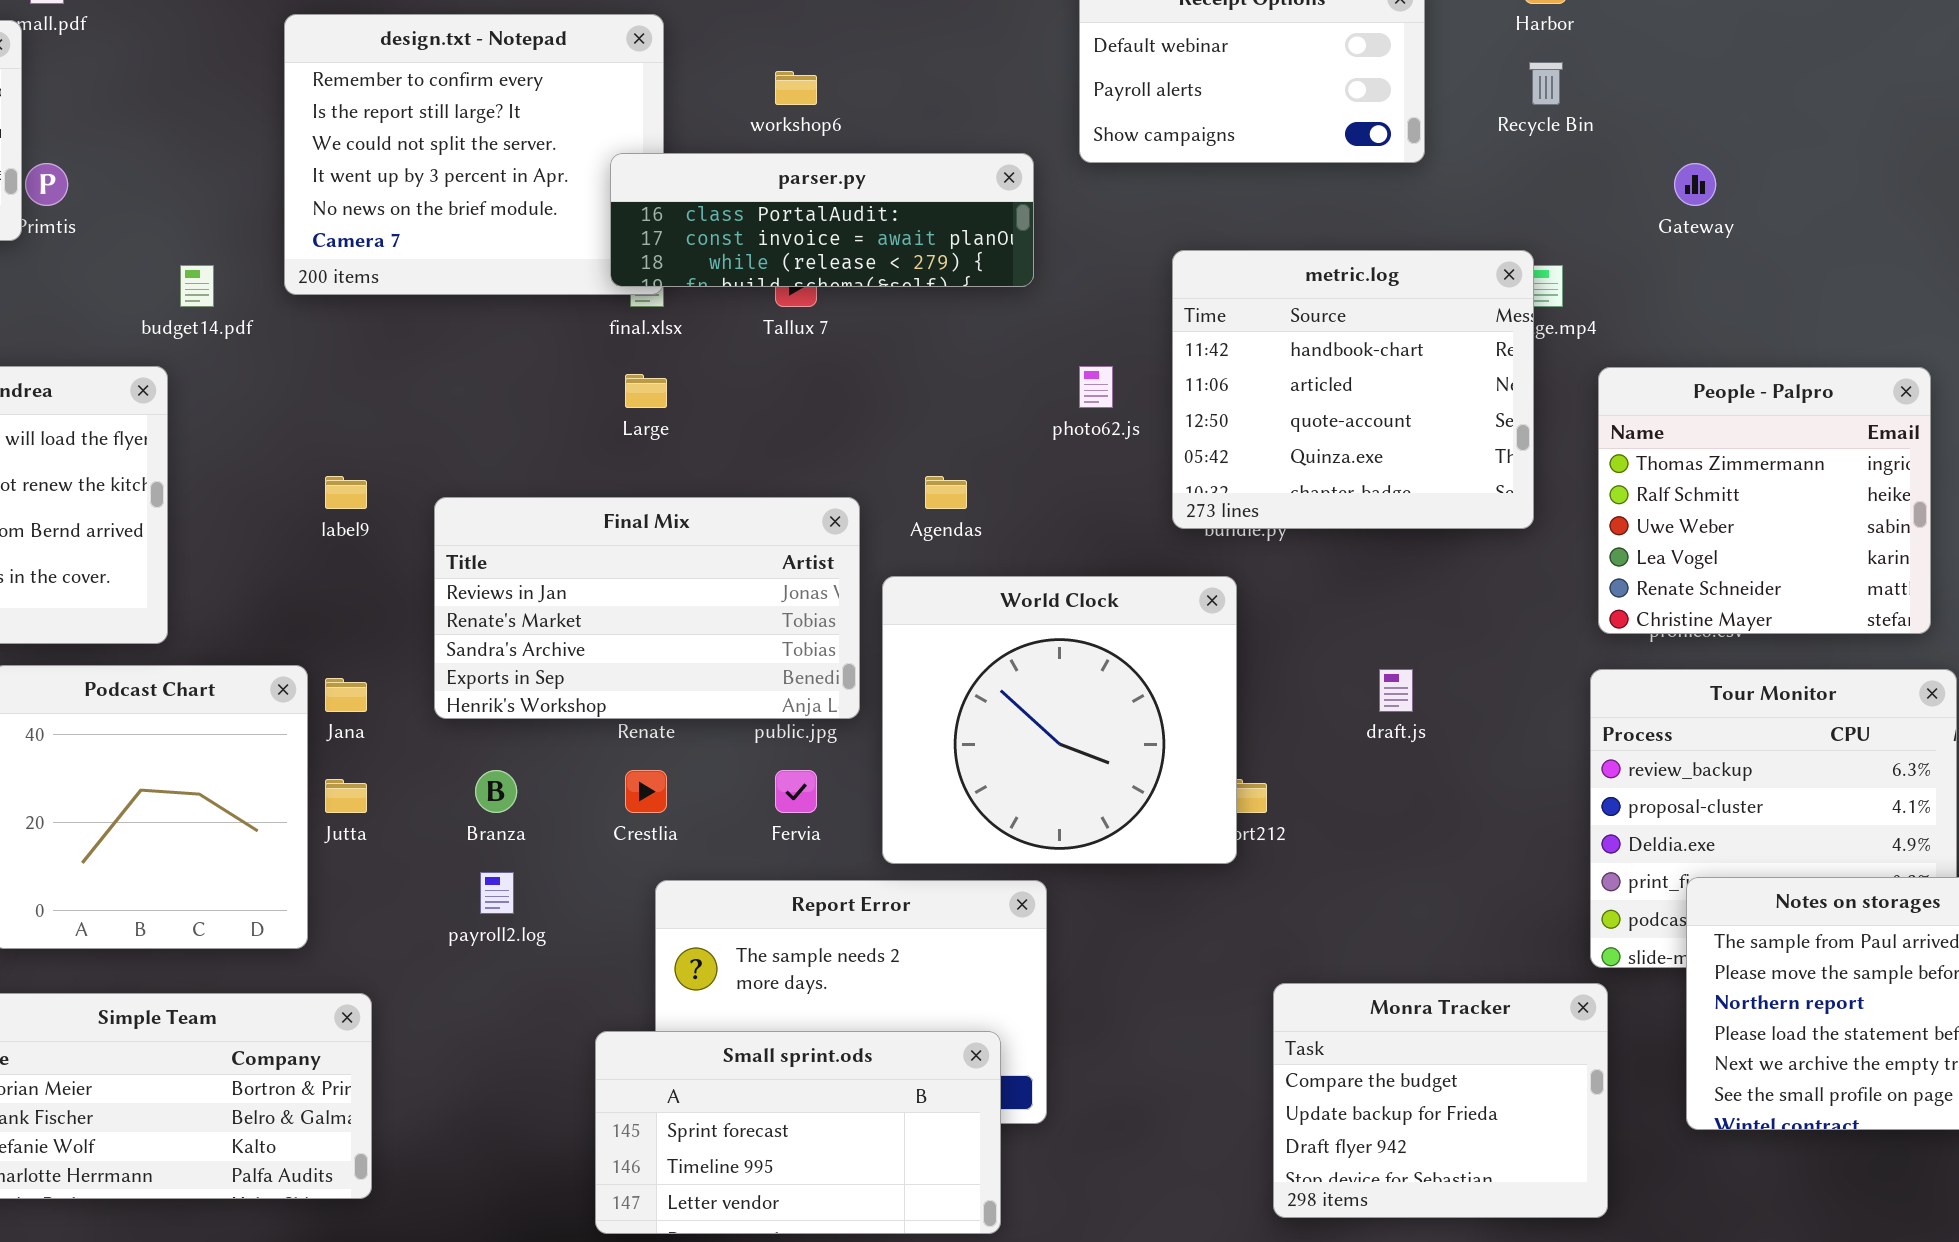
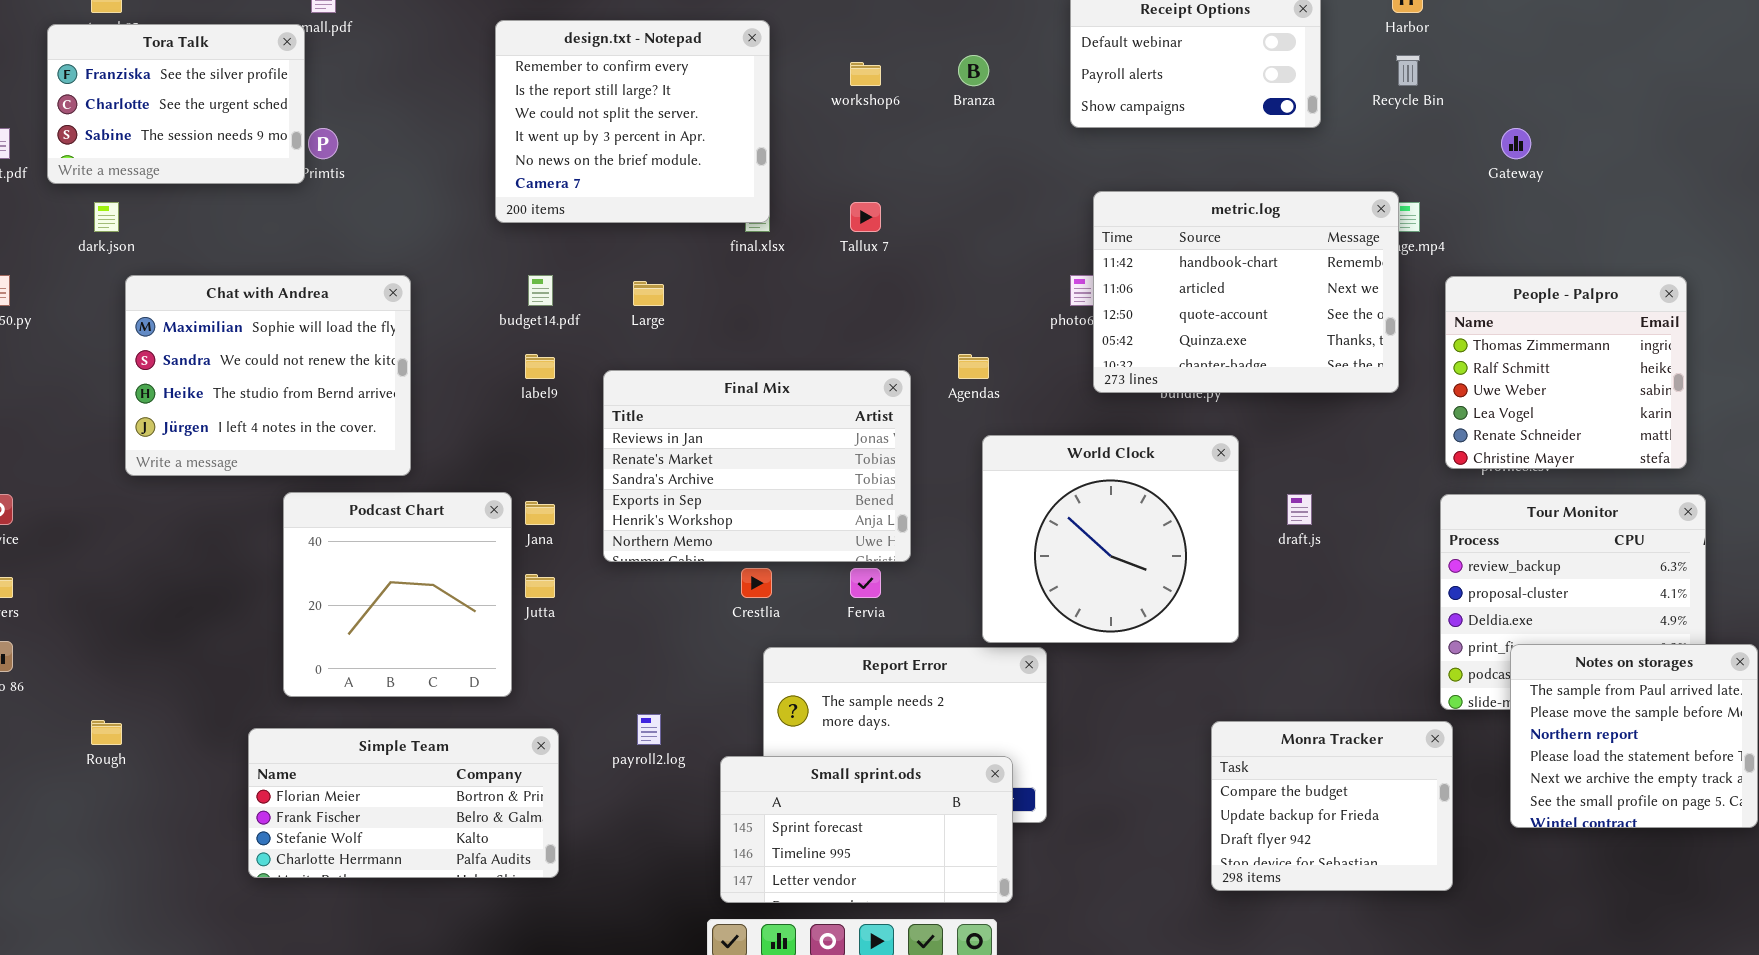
parser.py: [610,153,1034,287] -> none, closed
metric.log: [1172,250,1534,529] -> [1093,191,1399,393], resized
budget14.pdf: [180,265,214,307] -> [528,275,553,306], moved
Large: [625,374,667,408] -> [633,281,664,306], moved
Final Mix: [434,497,860,719] -> [603,370,911,562], resized
World Clock: [882,576,1237,864] -> [982,435,1239,643], moved
Branza: [475,770,517,813] -> [958,55,989,86], moved
payroll2.log: [480,872,514,914] -> [637,714,661,745], moved

